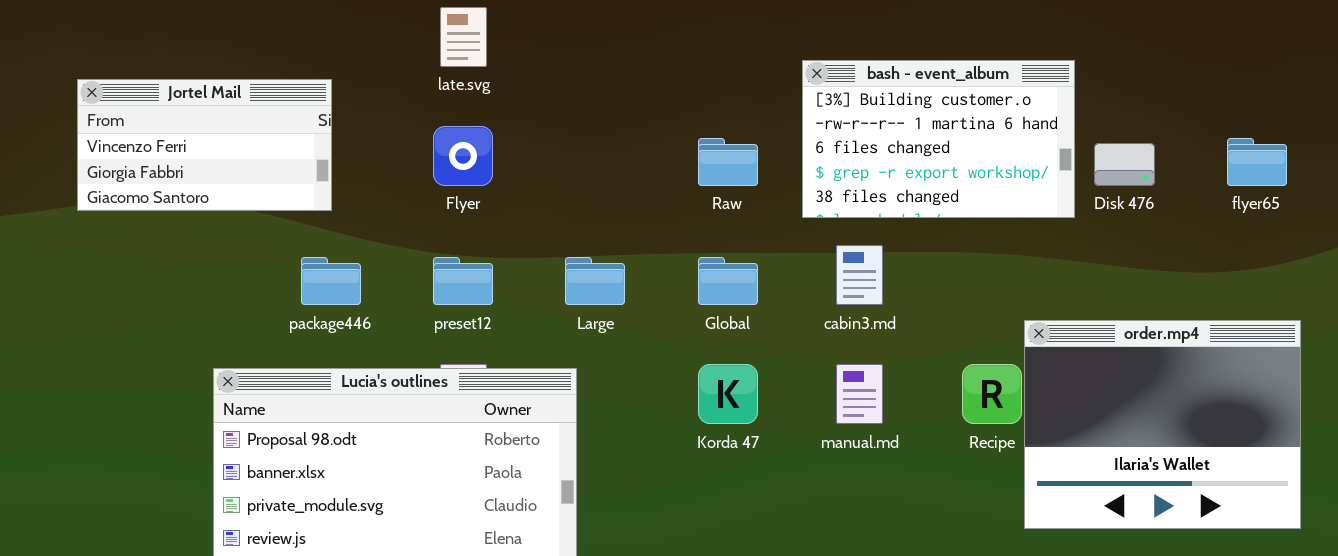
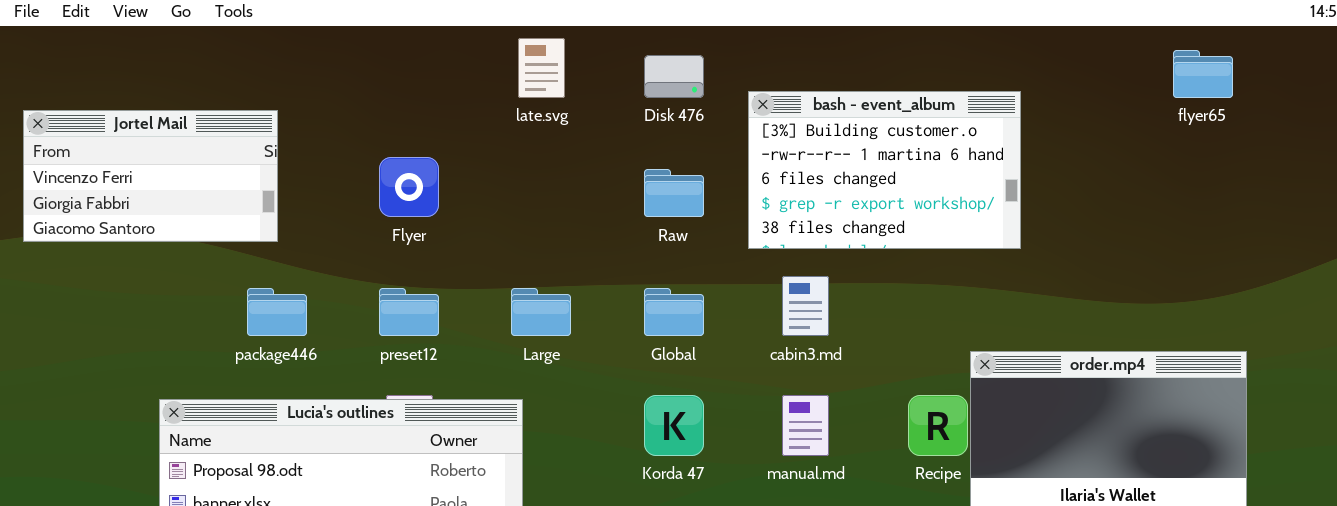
late.svg: [440,7,487,67] -> [518,38,565,98], moved
flyer65: [1227,138,1287,186] -> [1173,50,1233,98], moved
Disk 476: [1094,143,1155,186] -> [644,55,704,98], moved

